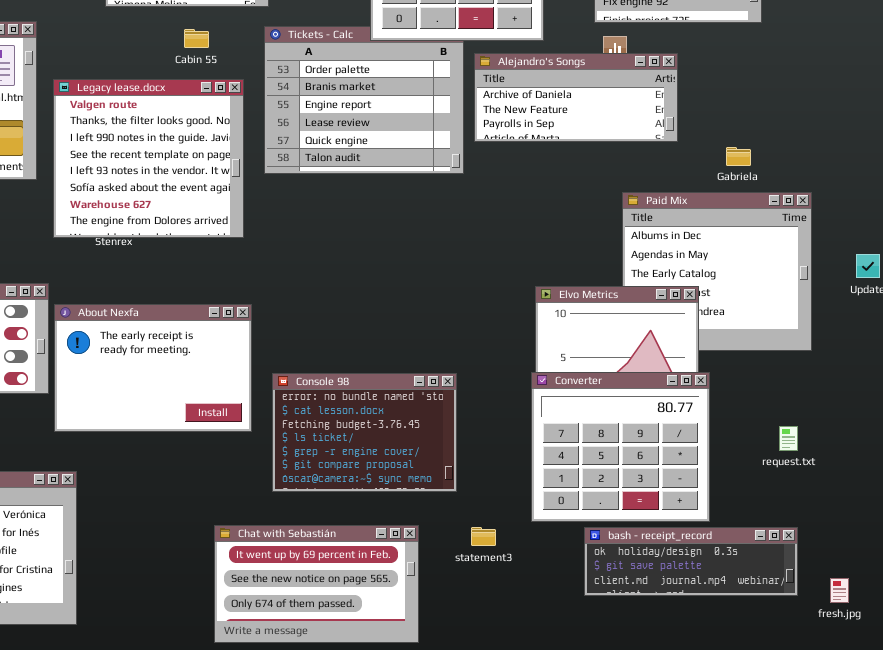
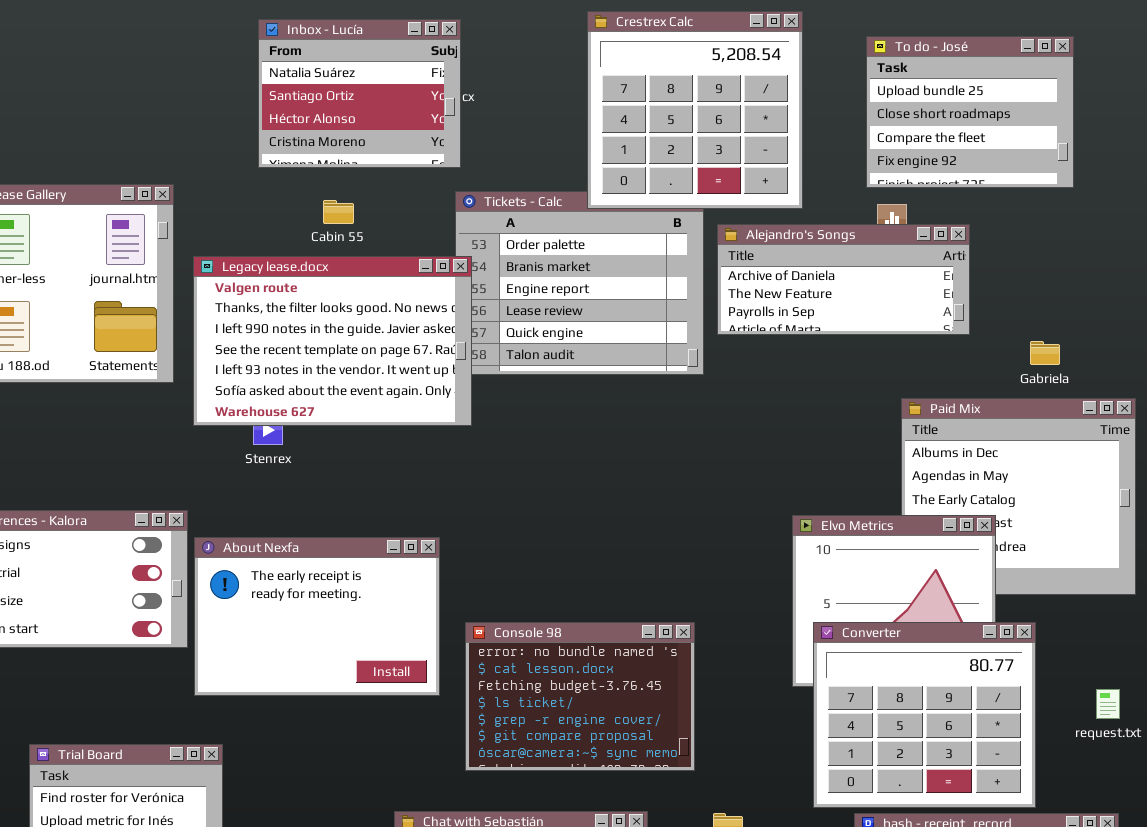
Cabin 55: [184,29,209,48] -> [323,200,354,224], moved
Legacy lease.docx: [53,79,244,238] -> [193,256,472,426], resized
Converter: [531,372,710,522] -> [813,622,1036,808], moved

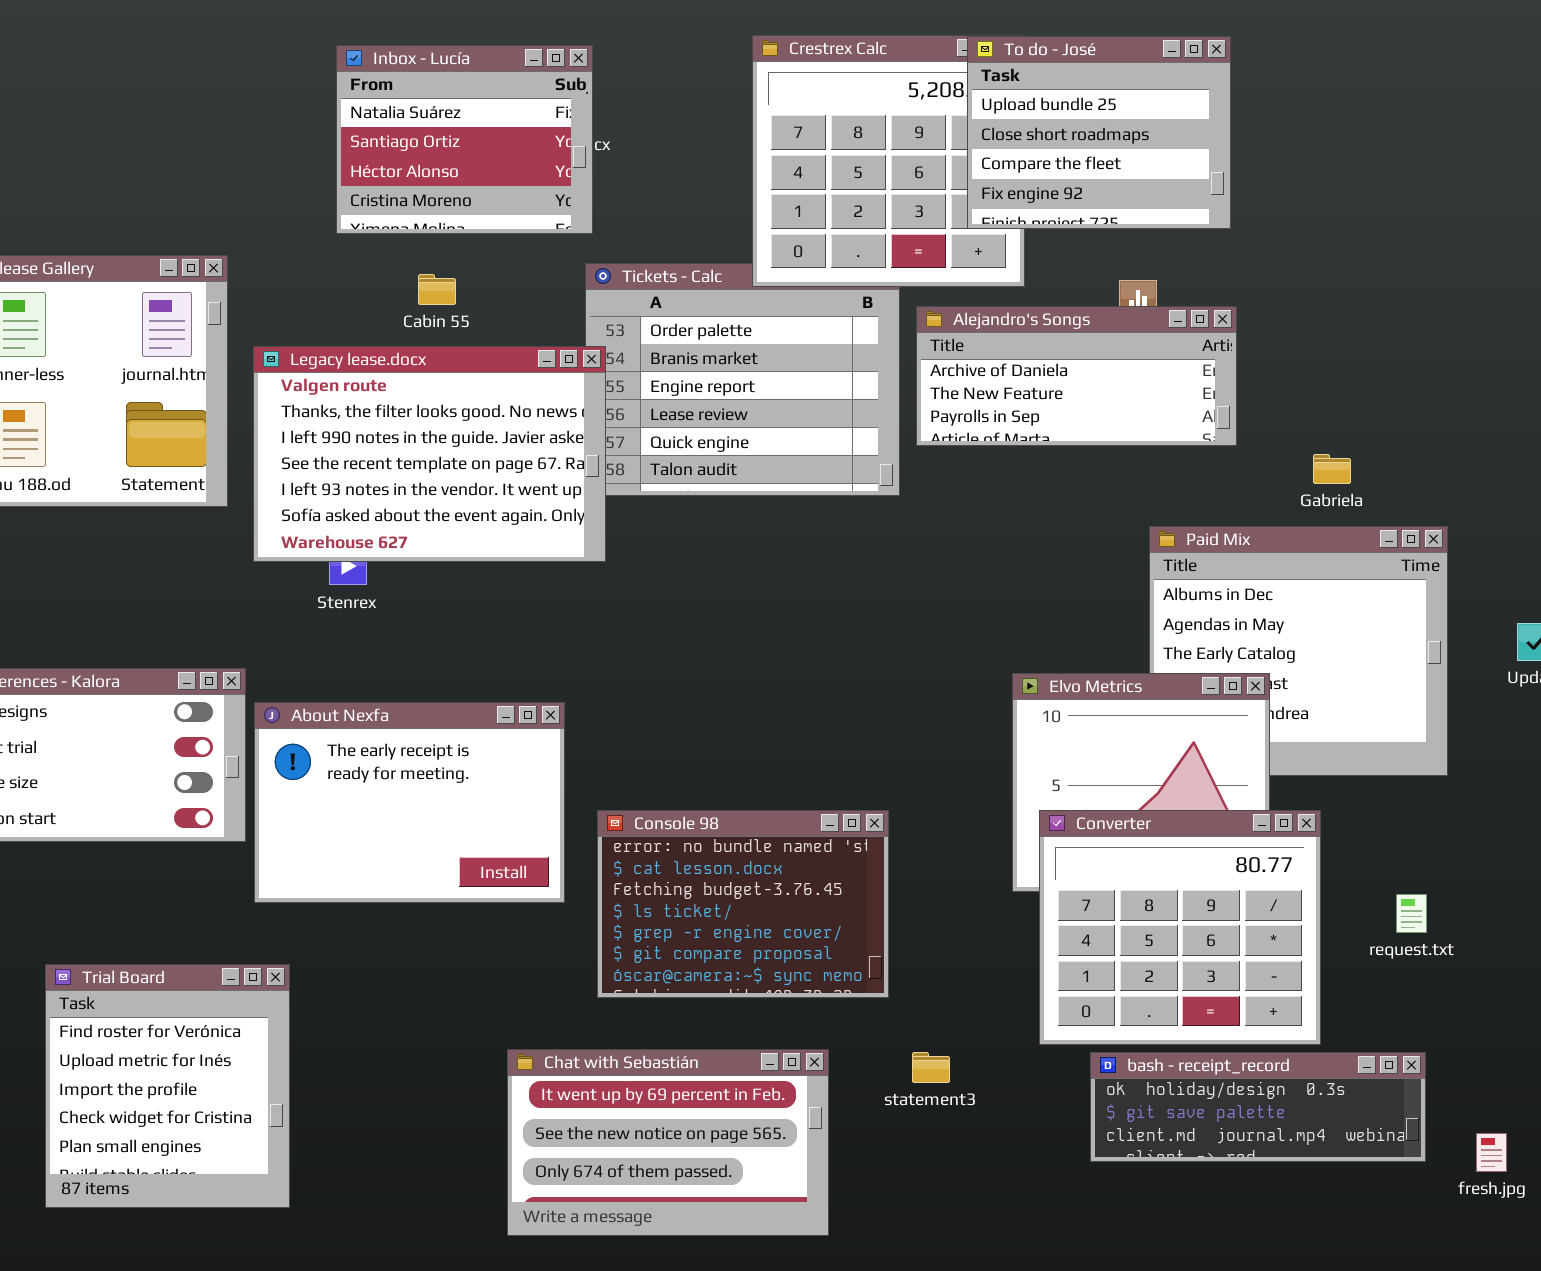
To do - José: [866,36,1074,188] -> [967,36,1231,229], moved

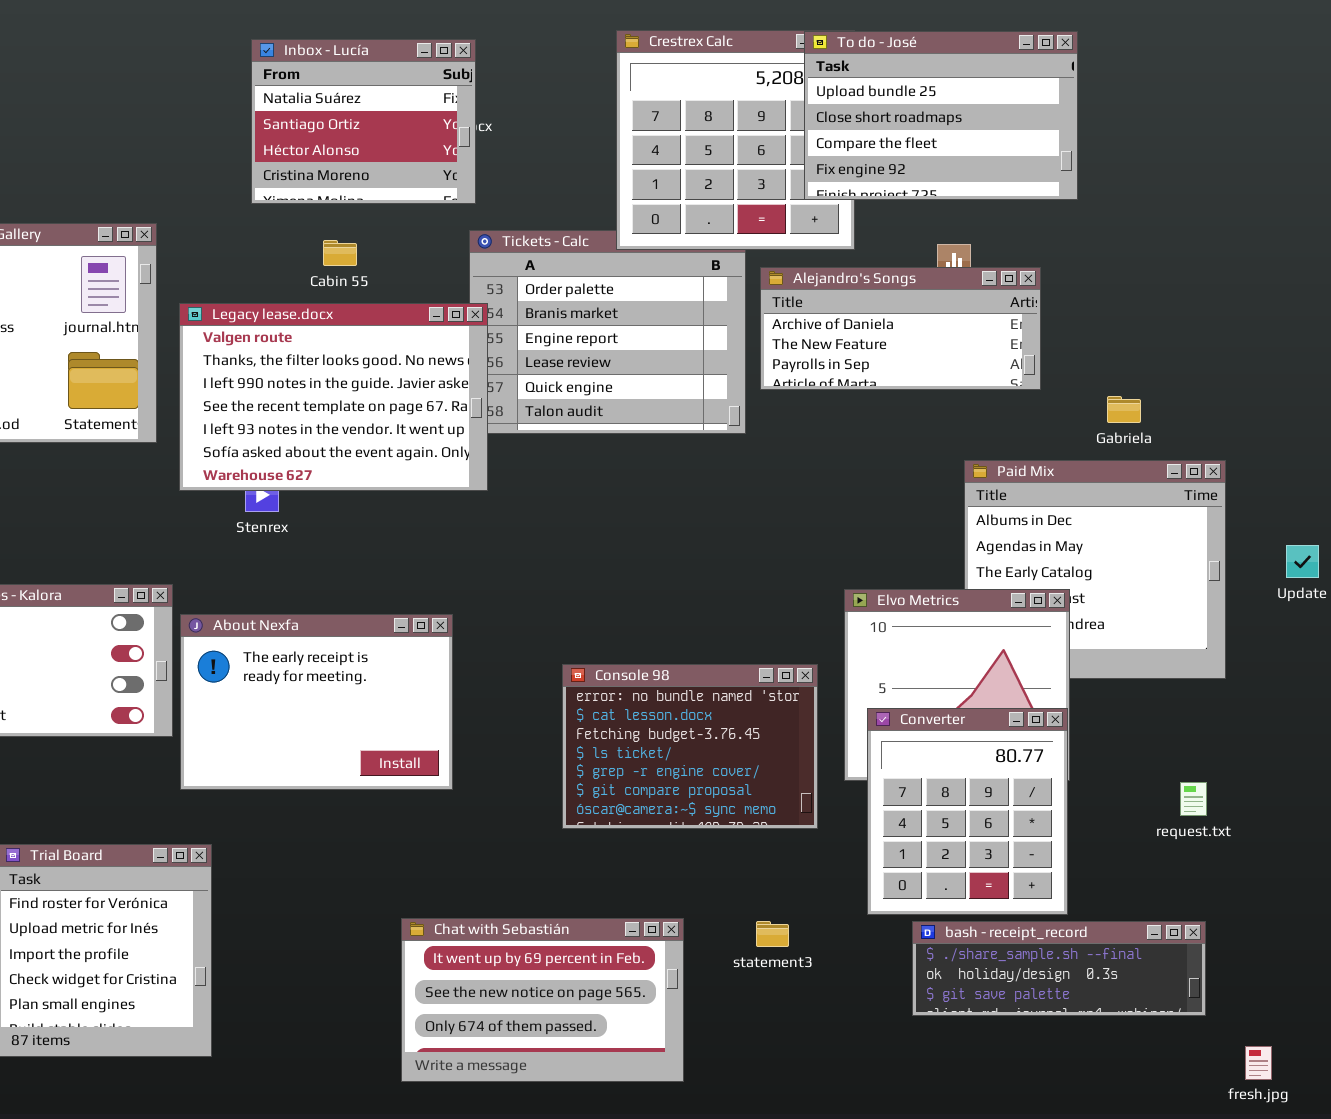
To do - José: [967,36,1231,229] -> [804,31,1078,200], resized
Console 98: [597,810,889,998] -> [562,664,818,829], moved
Converter: [1039,810,1321,1045] -> [867,708,1068,915], resized
bash - receipt_record: [1090,1052,1426,1162] -> [912,921,1206,1016], scrolled up 1 row
fresh.jpg: [1476,1133,1507,1172] -> [1245,1046,1272,1080], moved

